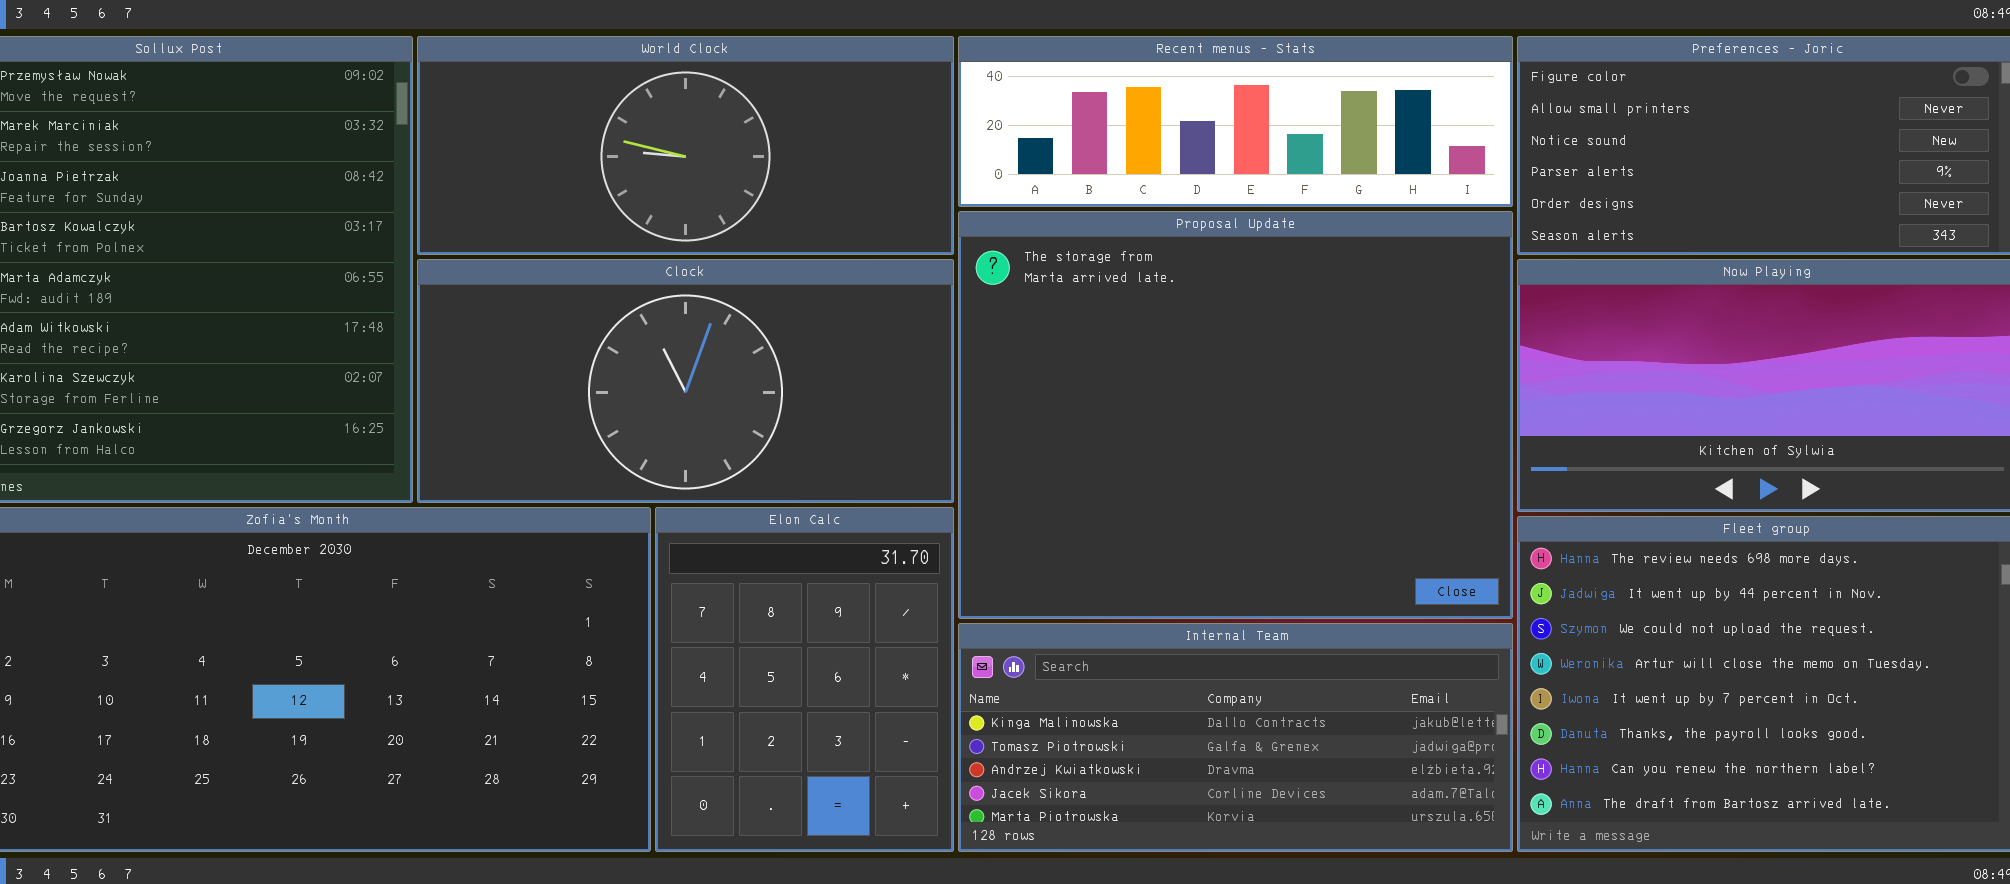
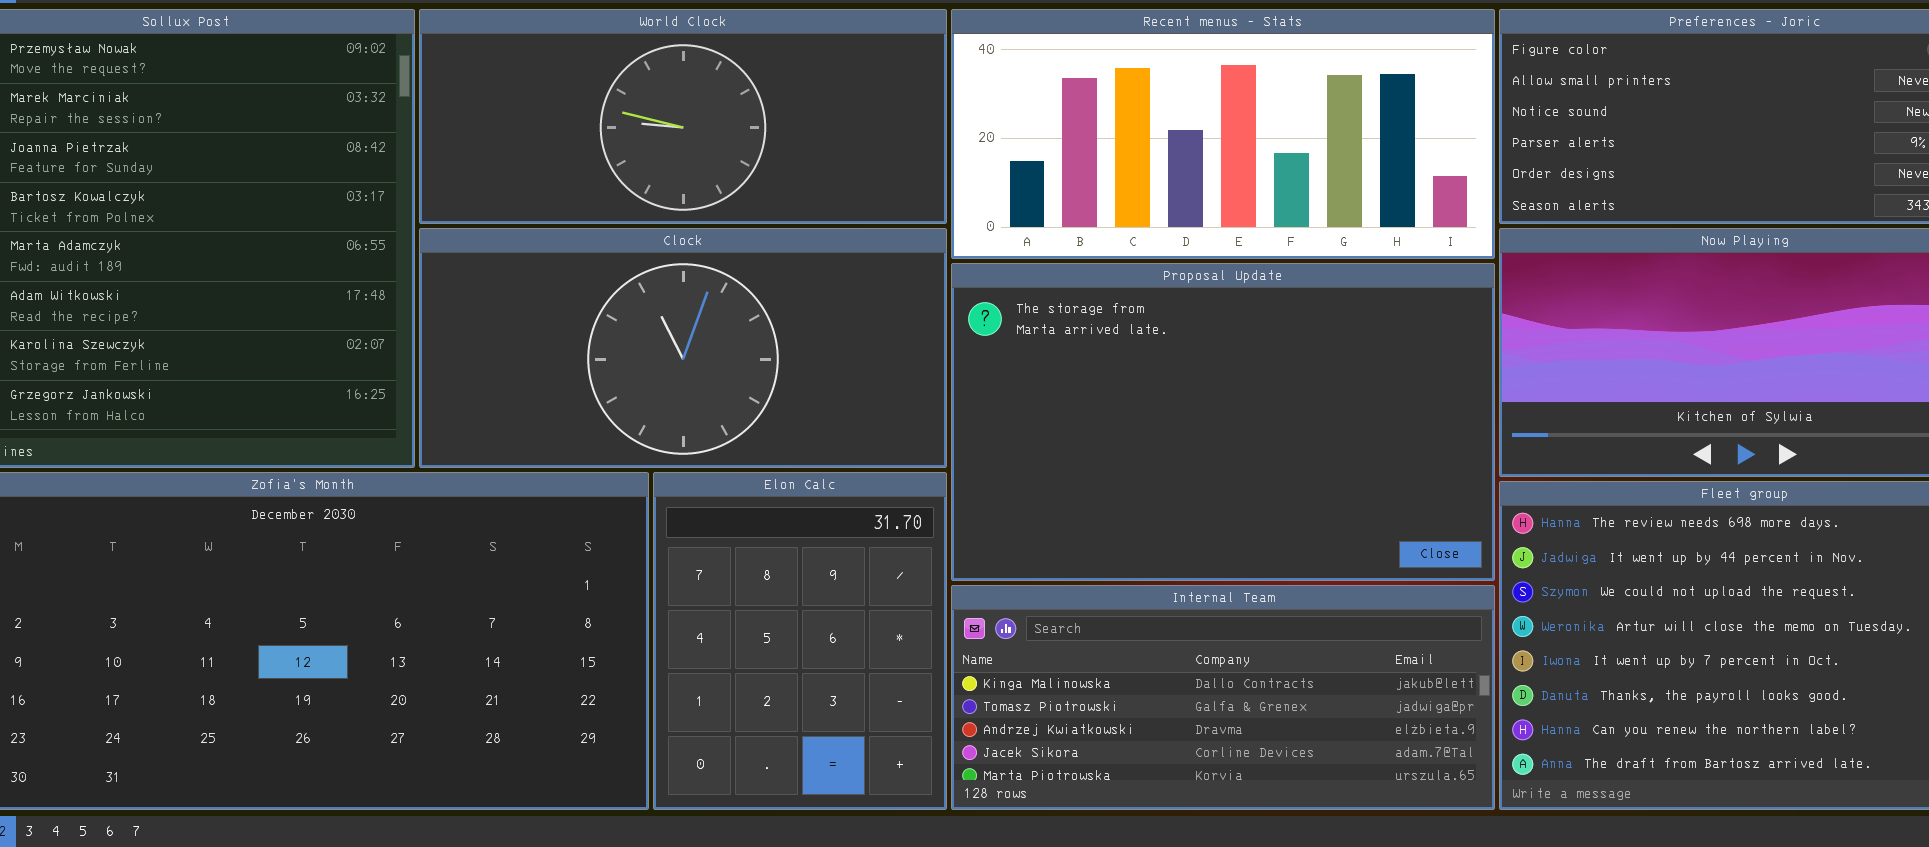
Recent menus - Stats: [958,36,1513,207] -> [951,9,1495,259], resized
Proposal Update: [958,211,1513,619] -> [951,263,1495,581], resized

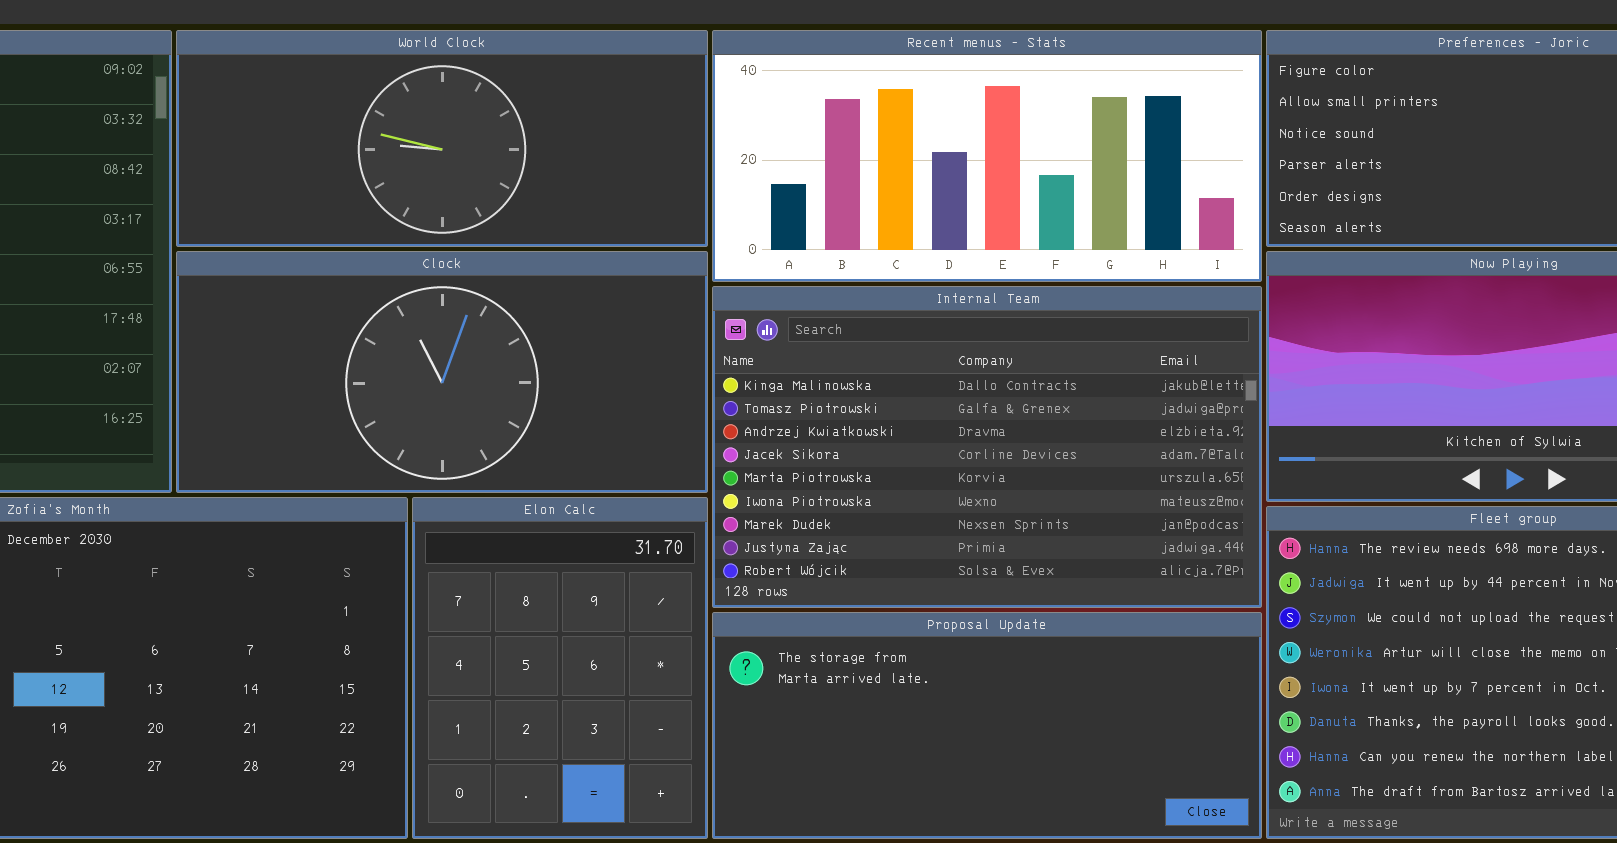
Proposal Update: [951,263,1495,581] -> [712,612,1262,839], moved, resized
Internal Team: [951,585,1495,810] -> [712,286,1262,608], moved, resized

